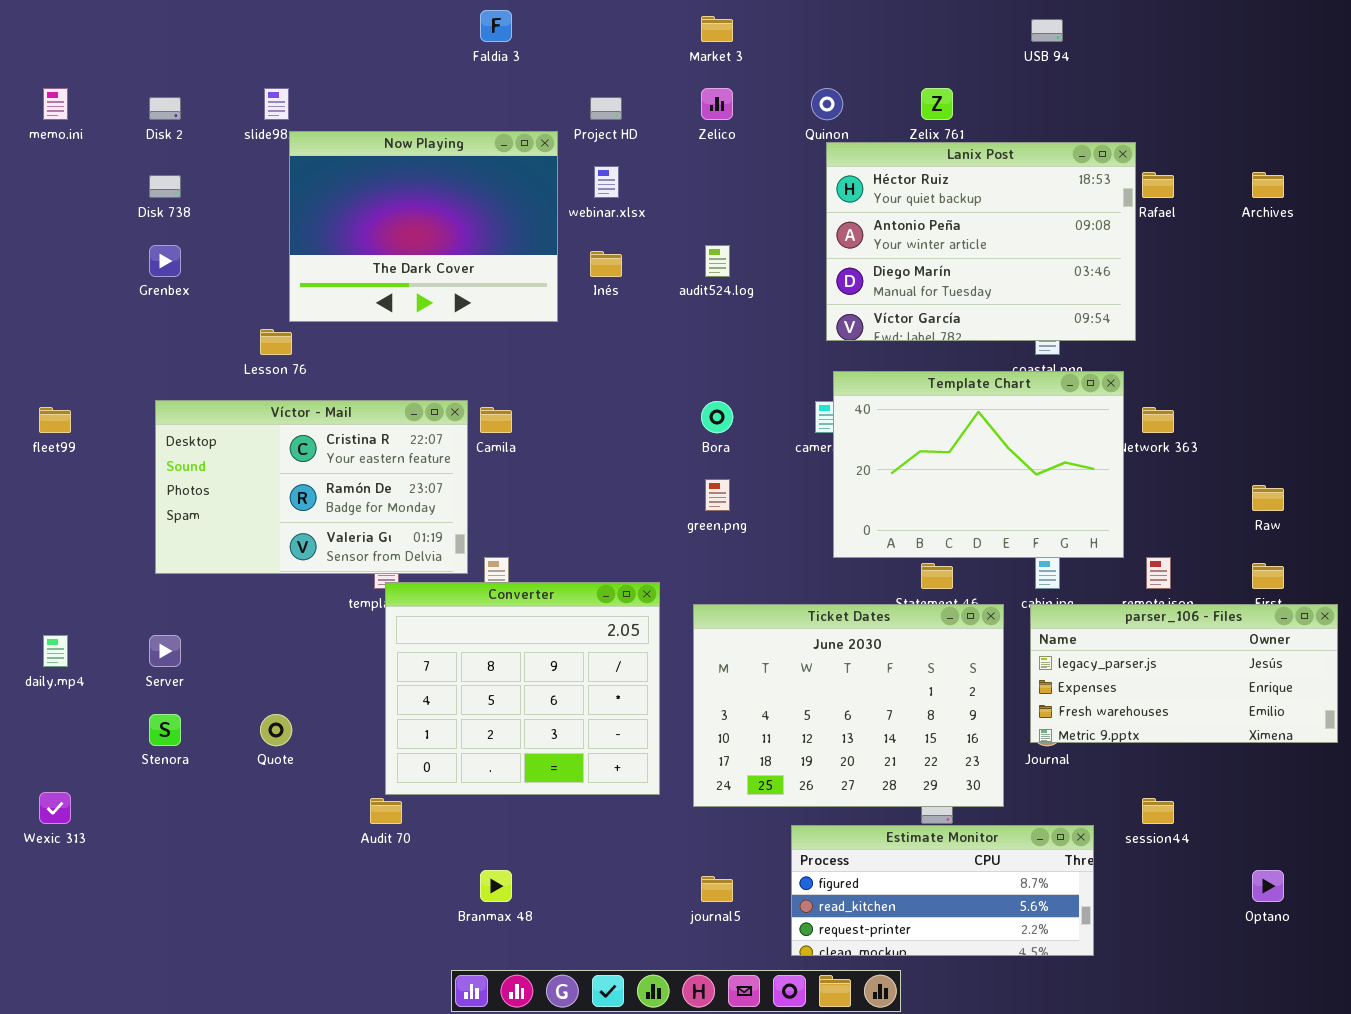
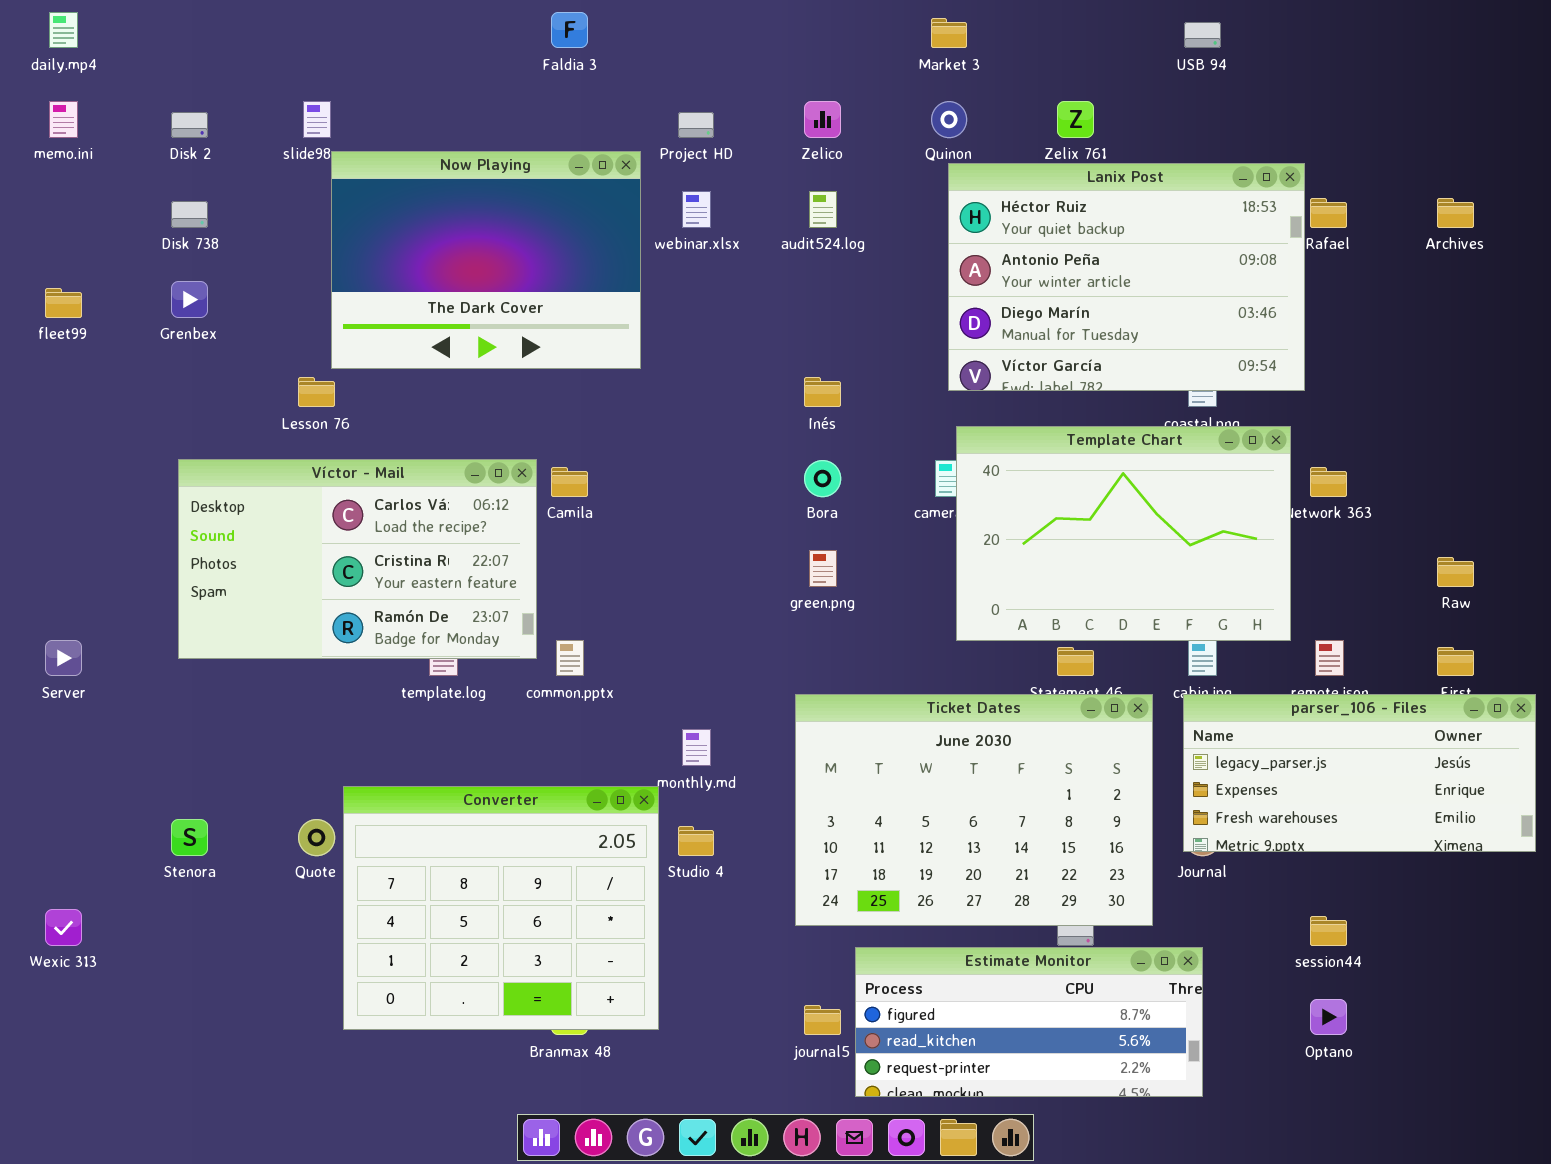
Market 3: [701,16,733,42] -> [931,18,967,48], moved
audit524.log: [705,245,730,277] -> [809,191,837,228], moved
Inés: [590,251,622,277] -> [804,377,841,407], moved
Víctor - Mail: [155,400,468,574] -> [178,459,537,659], scrolled up 1 row
fleet99: [39,407,71,433] -> [45,288,82,318], moved
Converter: [385,582,660,795] -> [343,786,659,1030], moved
daily.mp4: [43,635,68,667] -> [49,12,78,48], moved
Server: [149,635,181,667] -> [45,640,82,676], moved
Estimate Monitor: [791,825,1094,956] -> [855,947,1203,1097], moved
Optano: [1252,870,1284,902] -> [1310,999,1347,1035], moved

